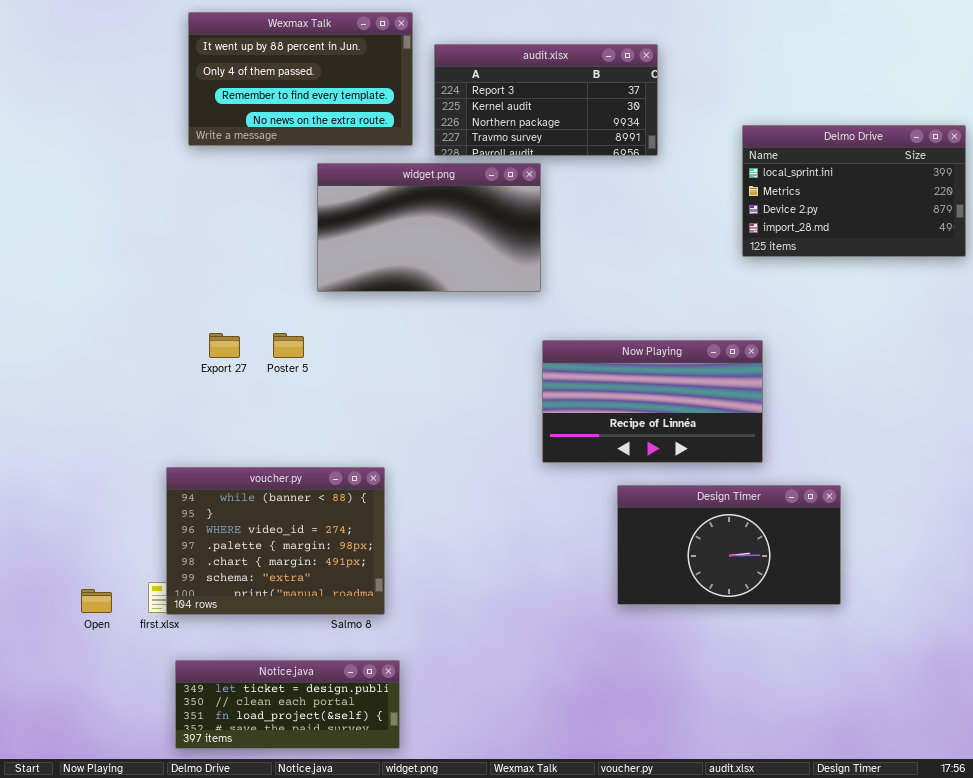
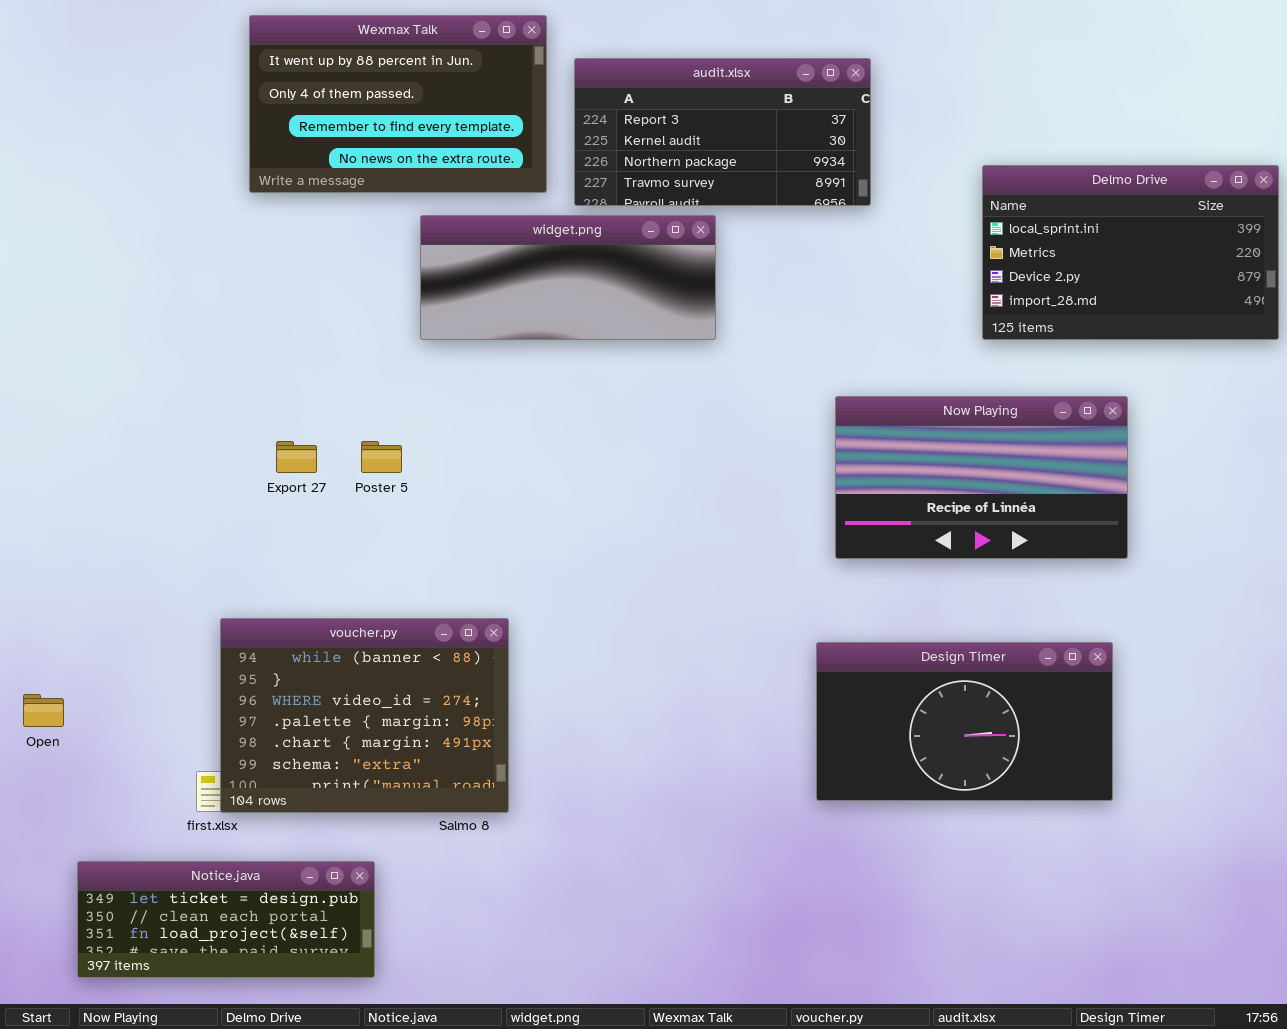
widget.png: [317,163,541,292] -> [420,215,716,340], resized
Now Playing: [542,340,763,463] -> [835,396,1128,559], moved
Open: [81,589,112,613] -> [23,694,64,727], moved
Notice.java: [175,660,400,749] -> [77,861,375,978], moved

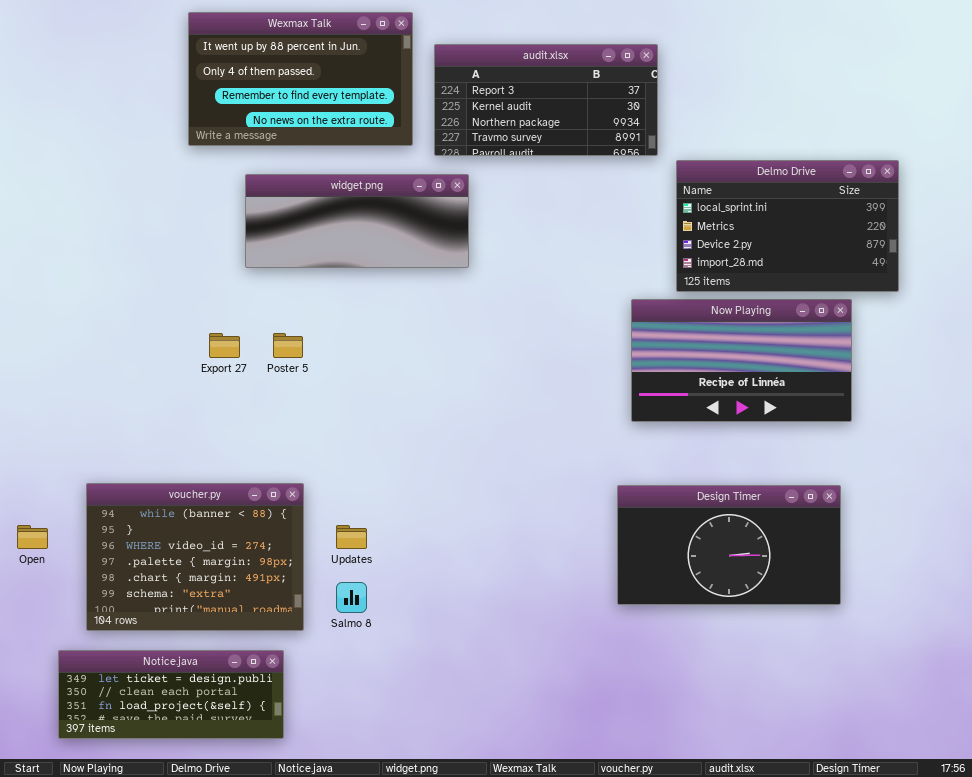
Delmo Drive: [982,165,1279,340] -> [676,160,899,292], moved
widget.png: [420,215,716,340] -> [245,174,469,268], moved
voucher.py: [220,618,509,813] -> [86,483,304,631], moved

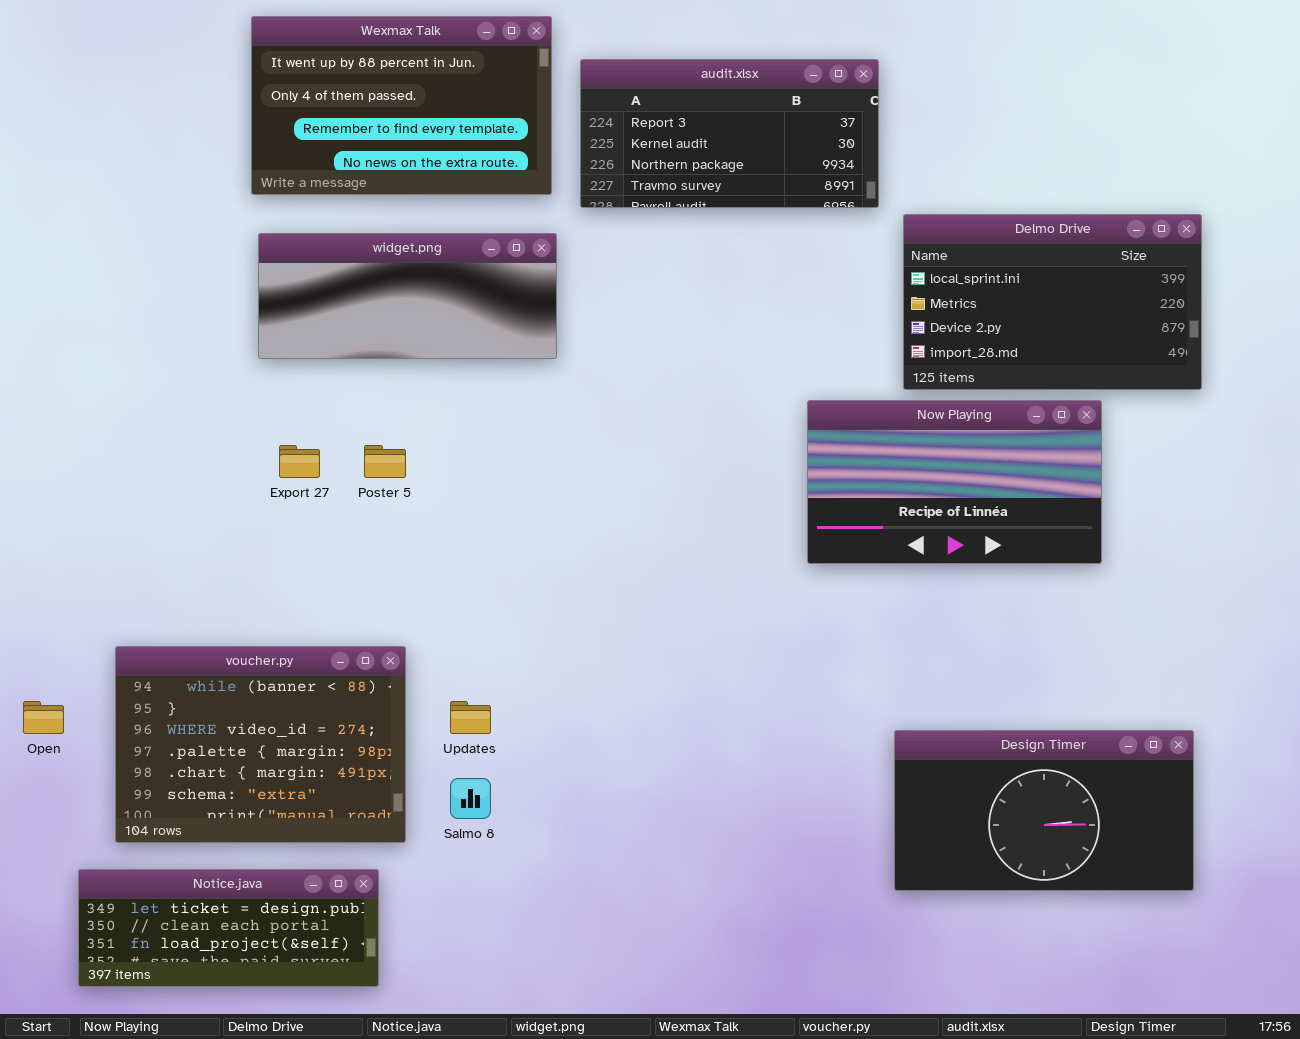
widget.png: [245,174,469,268] -> [258,233,557,359], moved
Now Playing: [631,299,852,422] -> [807,400,1102,564], moved
Design Timer: [617,485,841,605] -> [894,730,1194,891], moved

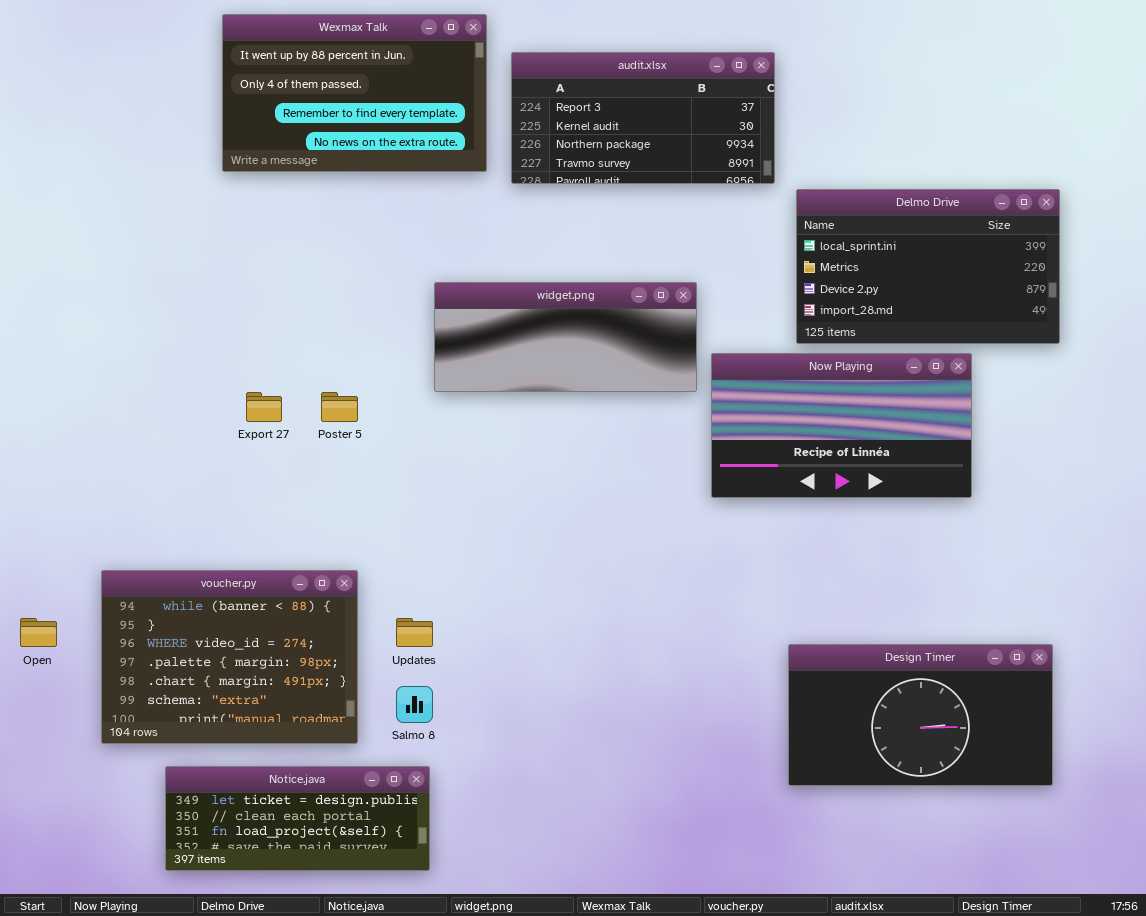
widget.png: [258,233,557,359] -> [434,282,697,392], moved
Notice.java: [78,869,379,987] -> [165,766,430,871], moved

